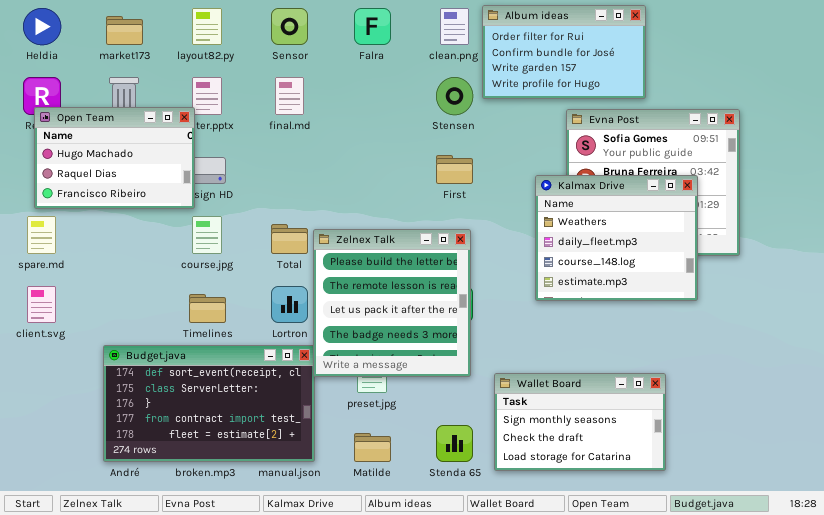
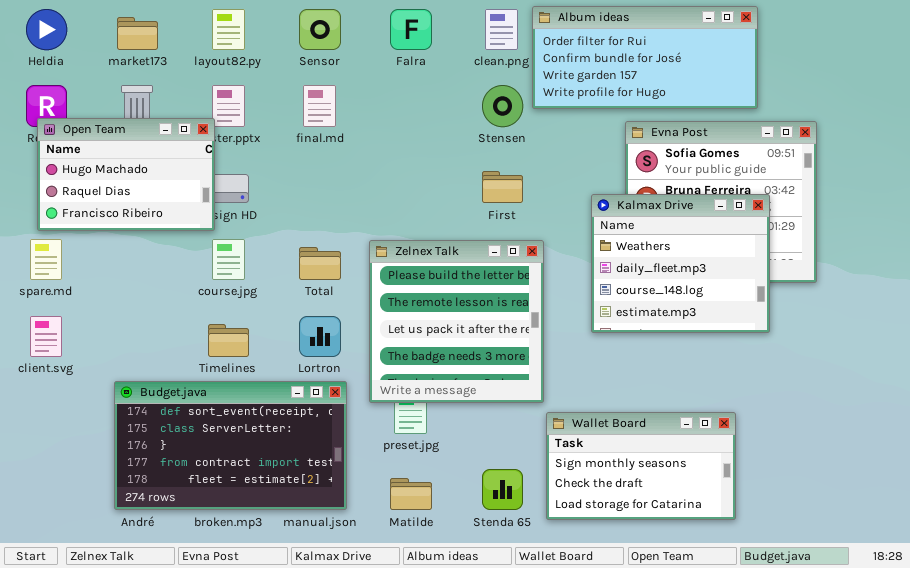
Album ideas: [482,5,646,99] -> [532,6,758,109], resized
Zelnex Talk: [313,229,471,377] -> [369,240,544,403], moved

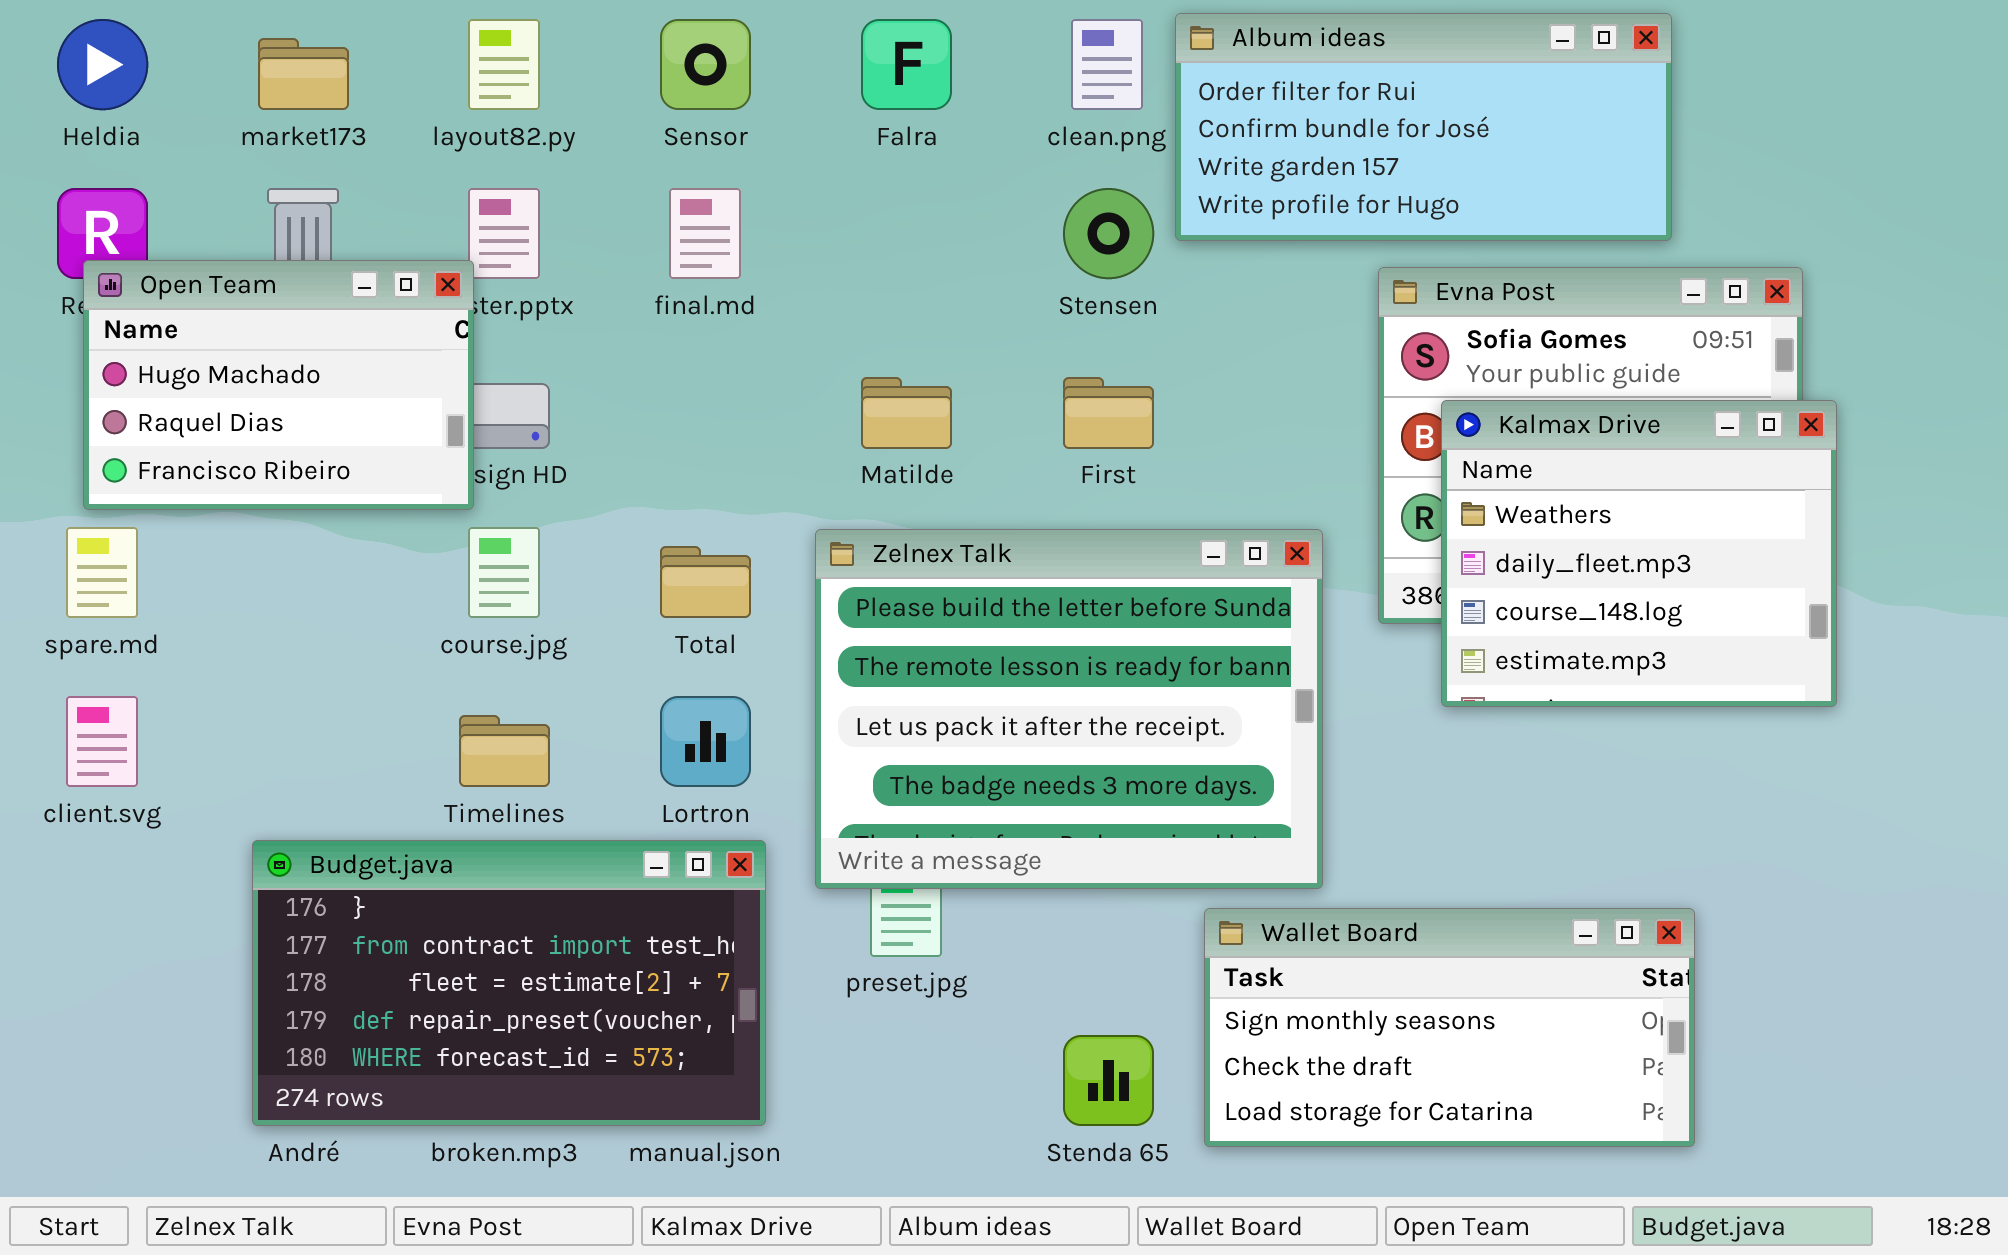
Kalmax Drive: [591,194,770,333] -> [1441,400,1837,707], moved
Zelnex Talk: [369,240,544,403] -> [815,529,1323,889], resized
Budget.java: [114,381,347,510] -> [252,840,766,1126], scrolled down 2 rows
Wallet Board: [546,412,736,520] -> [1204,908,1695,1147], resized
Matilde: [390,478,432,510] -> [861,377,952,449], moved

